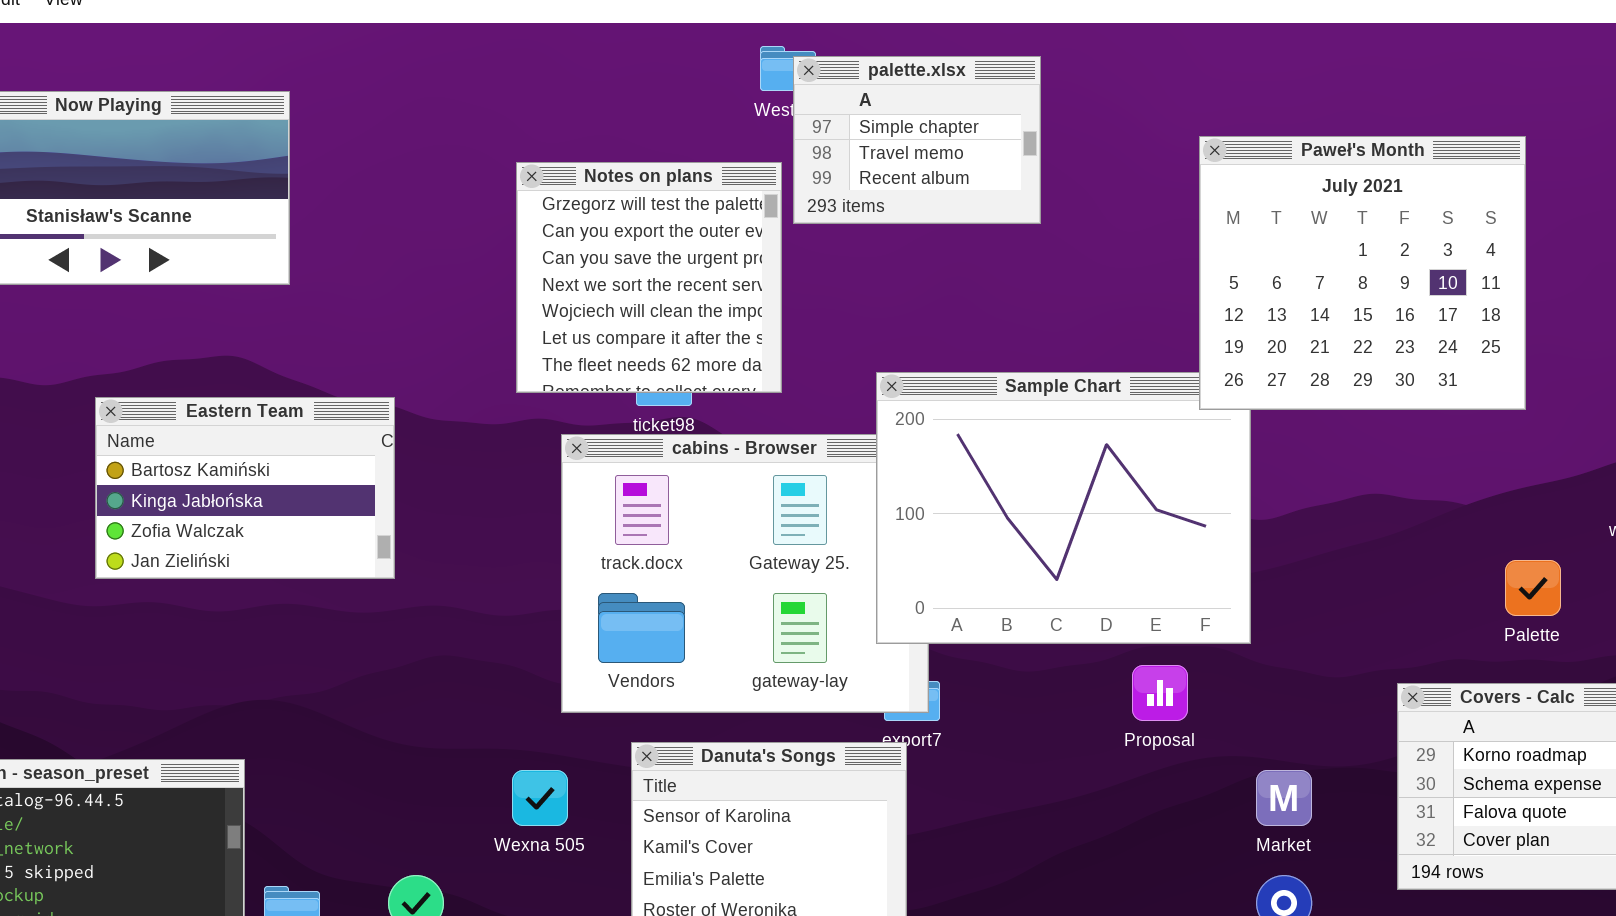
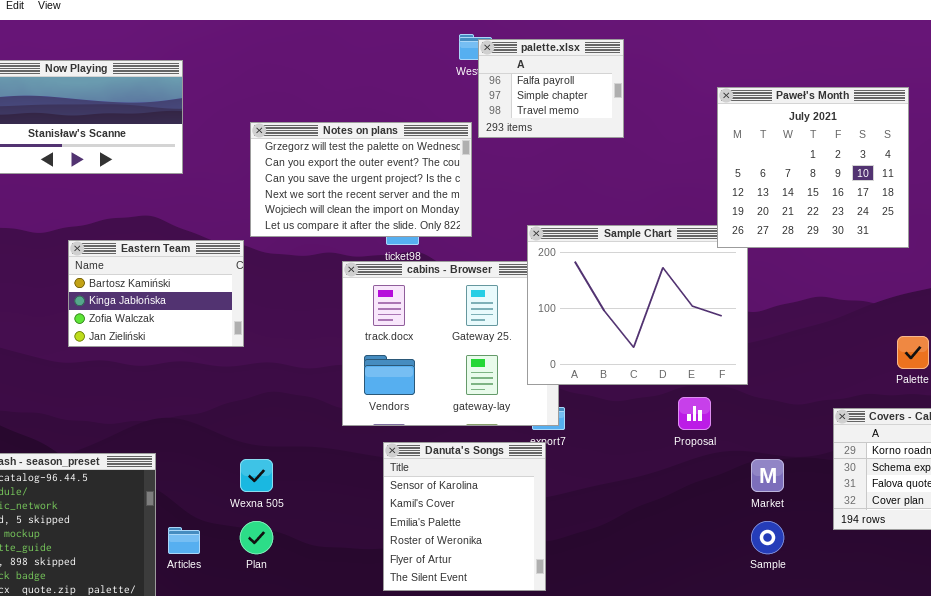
palette.xlsx: [793,56,1041,224] -> [478,39,624,138], scrolled up 1 row
Notes on plans: [516,162,782,393] -> [250,122,472,237], resized
Wexna 505: [512,770,568,826] -> [240,459,273,492], moved

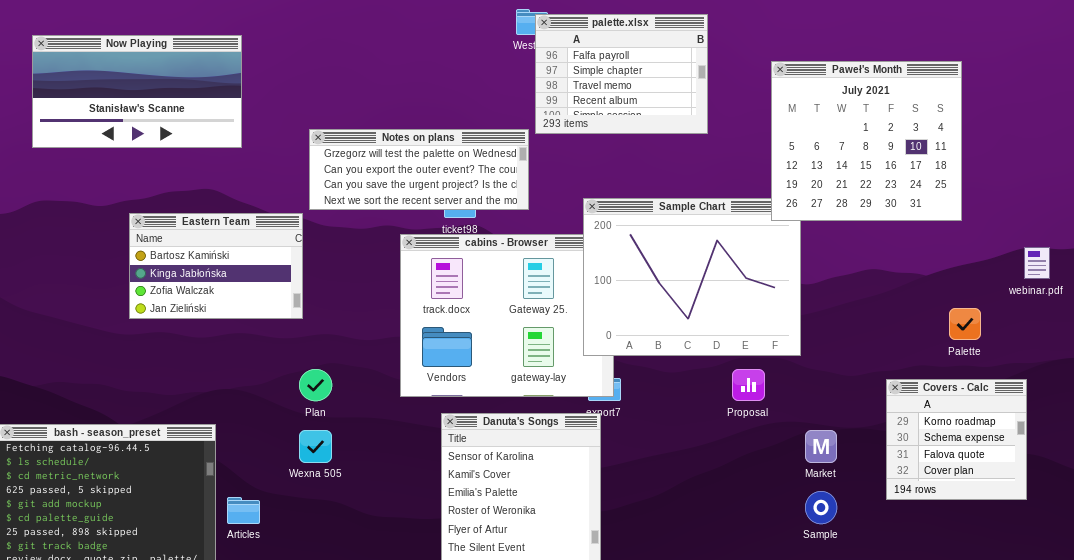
palette.xlsx: [478,39,624,138] -> [535,14,708,134], resized
Notes on plans: [250,122,472,237] -> [309,129,529,210], resized
Plan: [240,521,273,554] -> [299,369,332,401], moved

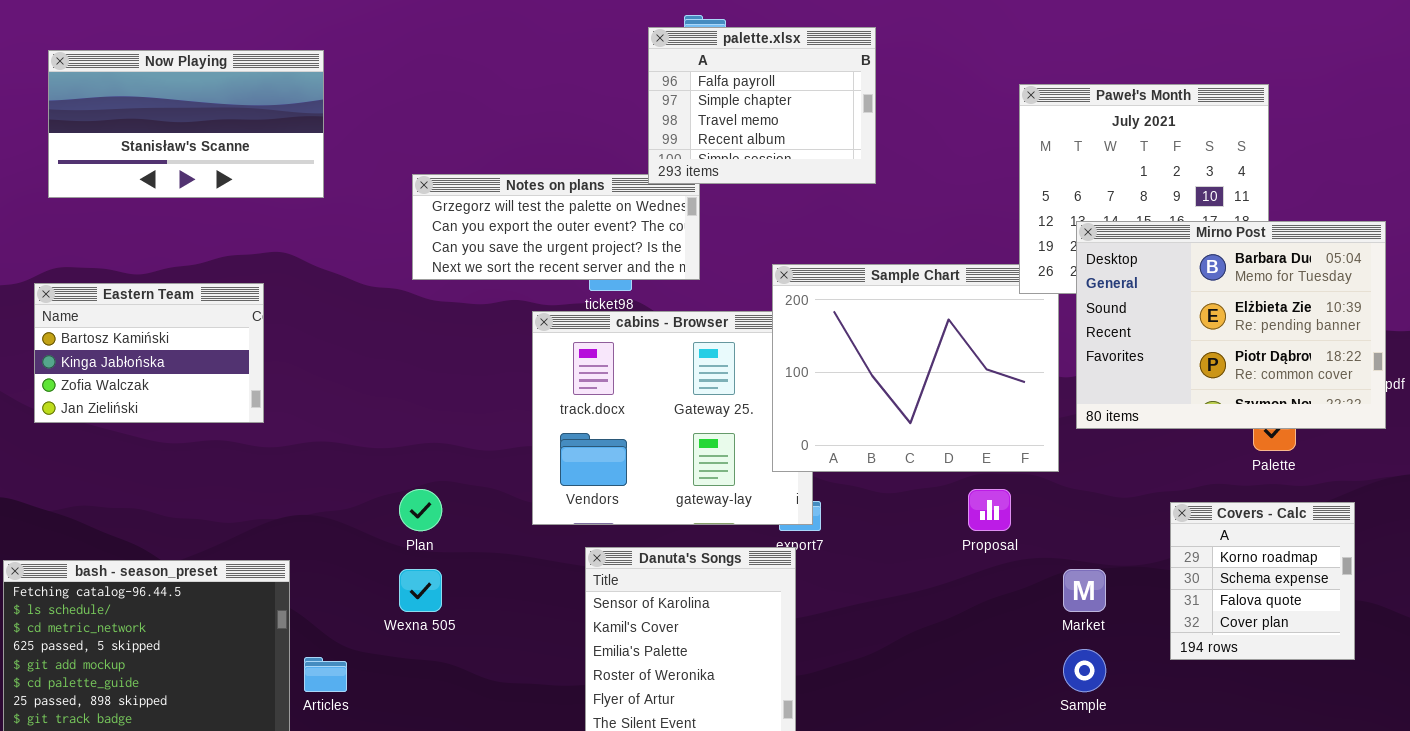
palette.xlsx: [535,14,708,134] -> [648,27,876,184], moved
Mirno Post: none -> [1076,221,1386,429], opened
Eastern Team: [129,213,303,319] -> [34,283,264,423], moved

